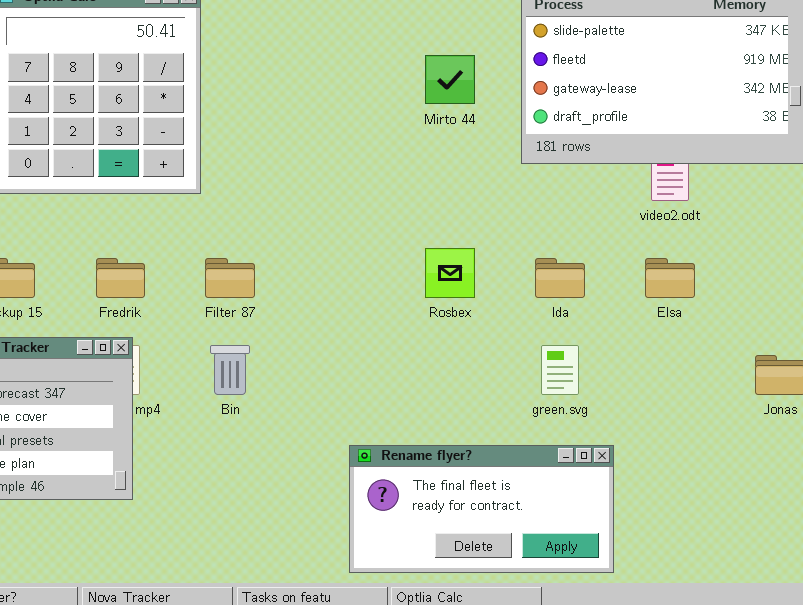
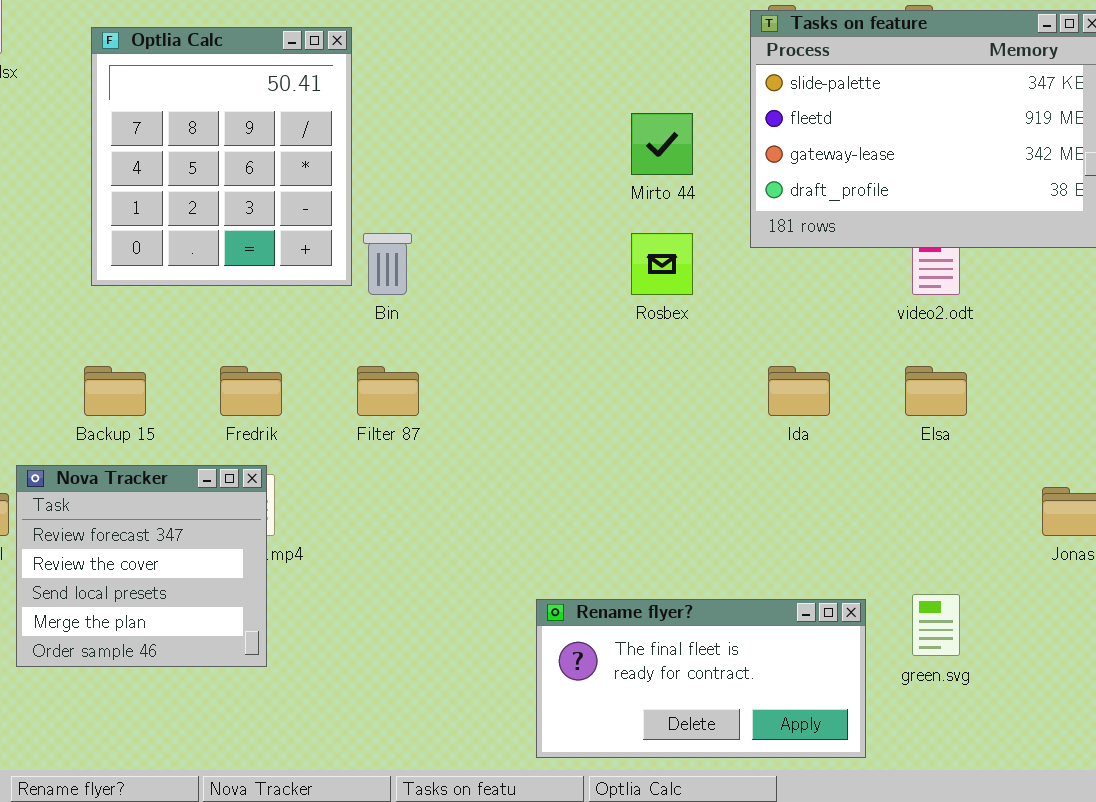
Rosbex: [425,248,475,298] -> [631,233,693,295], moved
Bin: [210,345,250,395] -> [363,233,412,295], moved
green.svg: [541,345,579,395] -> [912,594,960,656], moved

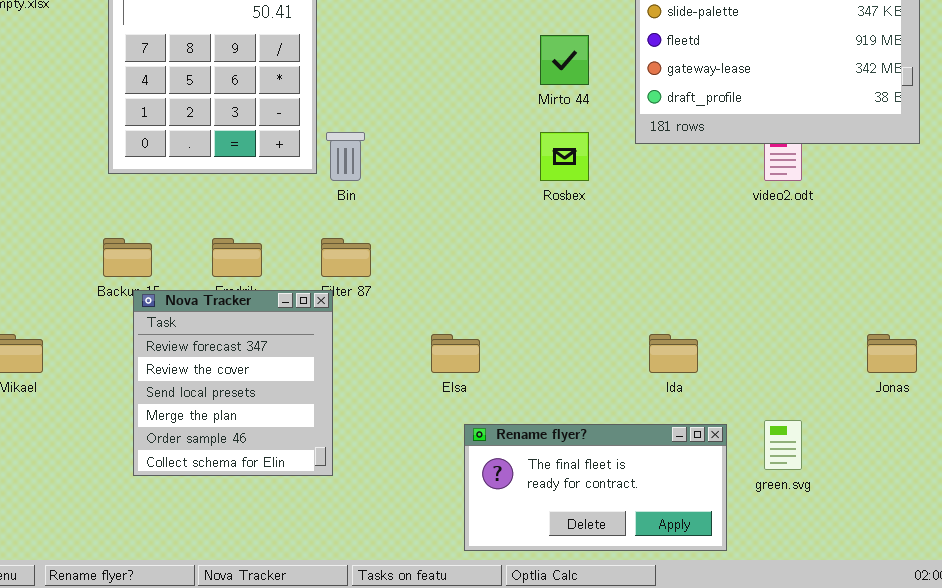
Ida: [768,366,830,416] -> [649,334,698,373], moved
Elsa: [905,366,967,416] -> [431,334,480,373], moved
Nova Tracker: [16,465,267,667] -> [133,290,333,476], moved, resized

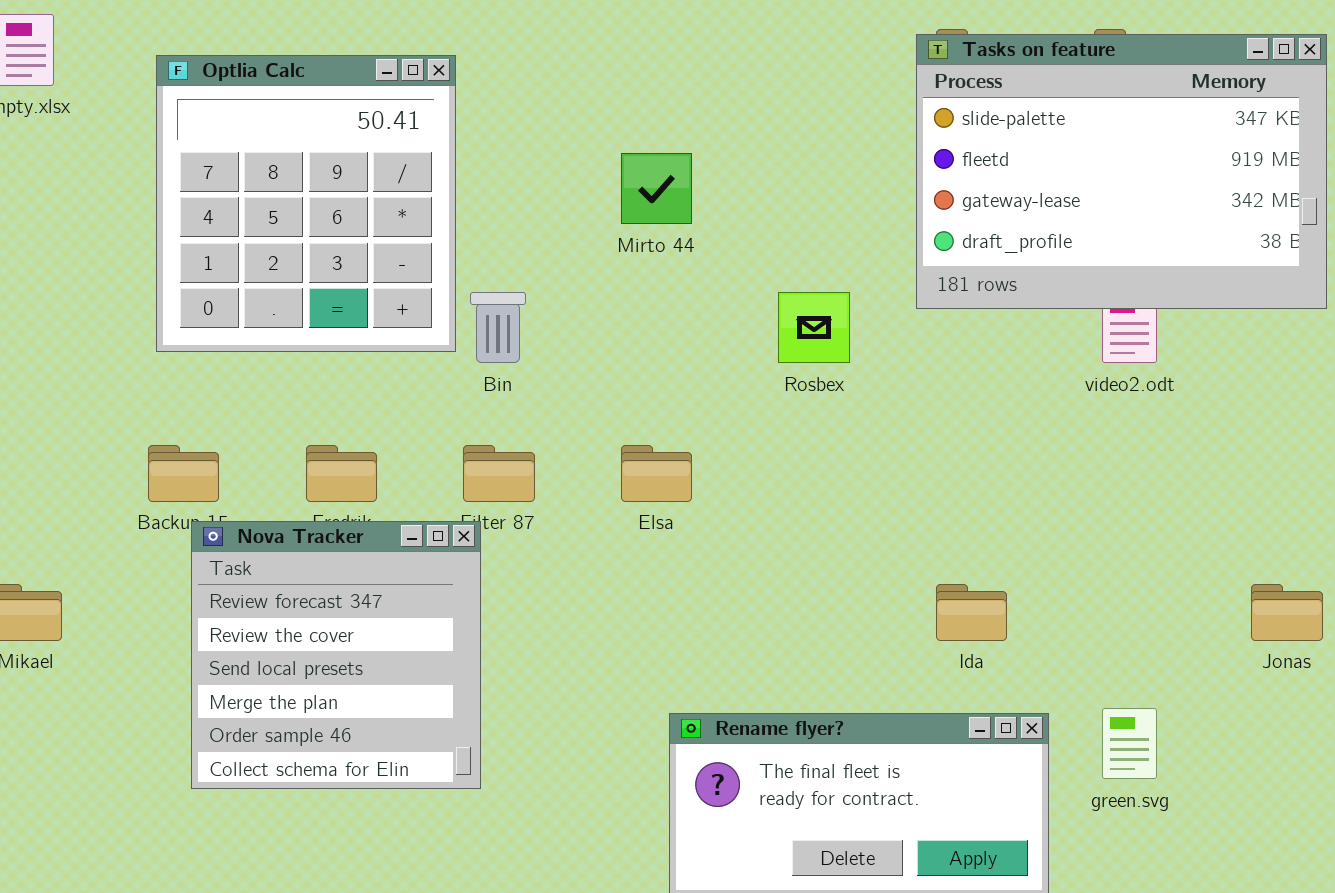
Mirto 44: [540,35,589,85] -> [621,153,692,224], moved
Elsa: [431,334,480,373] -> [621,445,692,502], moved

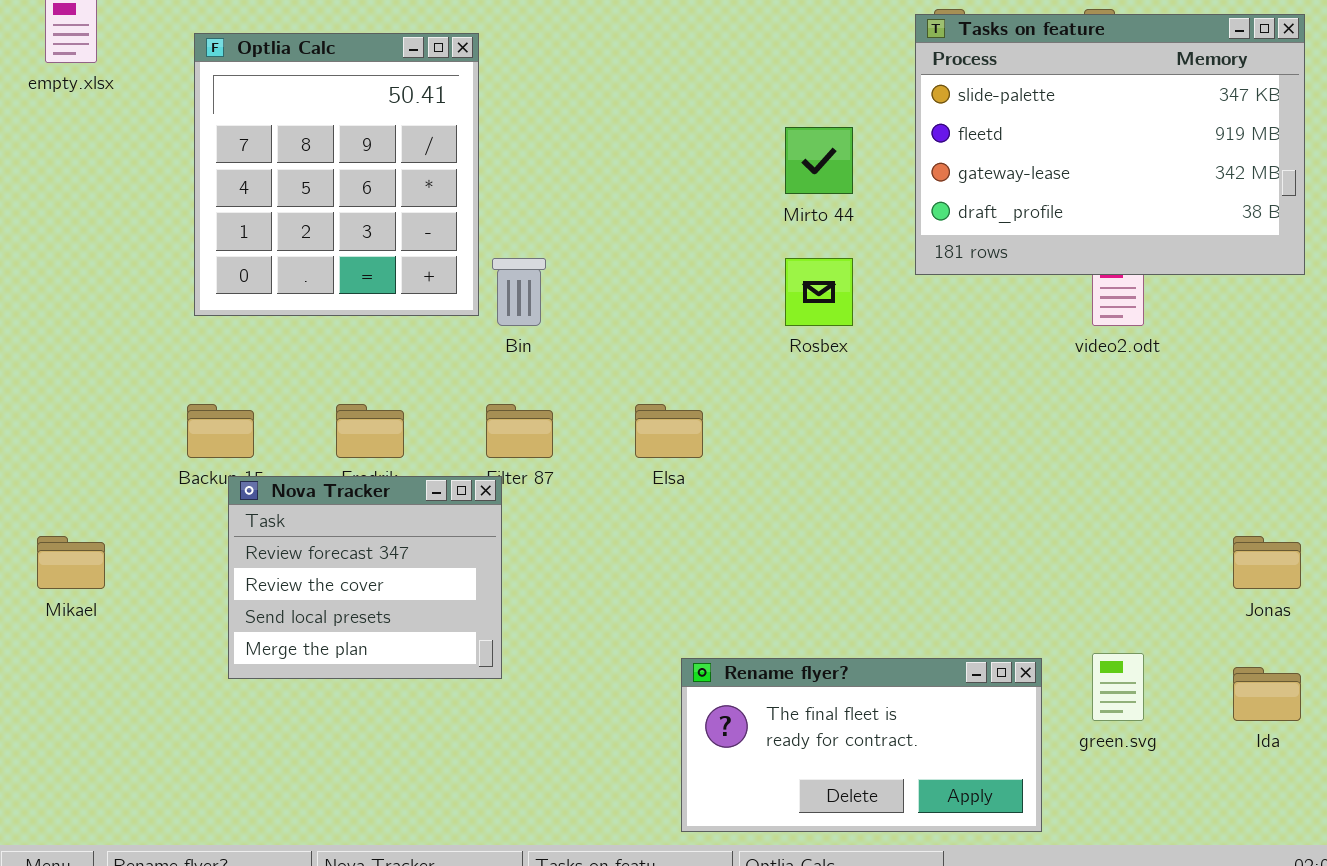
Mirto 44: [621,153,692,224] -> [785,127,853,194], moved
Nova Tracker: [191,521,481,789] -> [228,476,502,679], resized
Ida: [936,584,1007,641] -> [1233,667,1301,721], moved

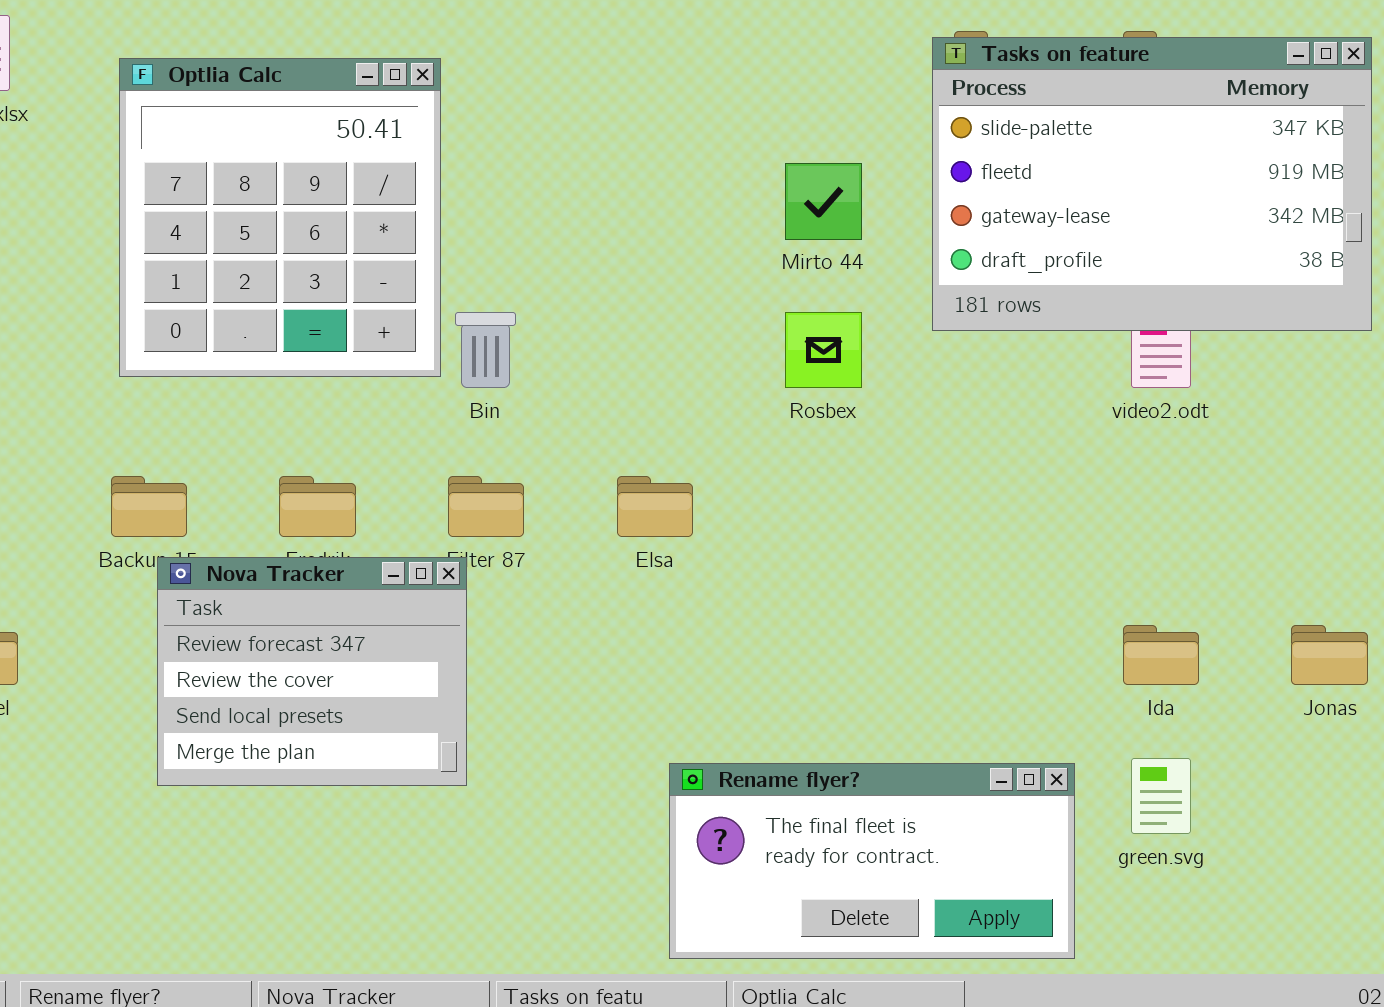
Ida: [1233,667,1301,721] -> [1123,625,1199,685], moved

